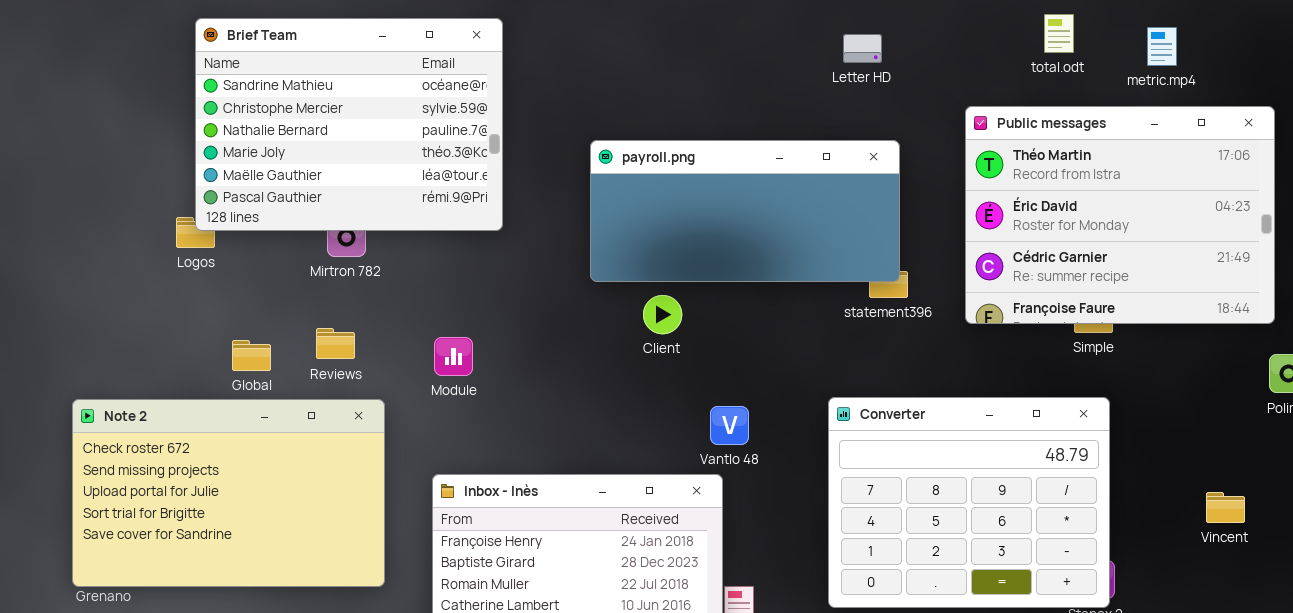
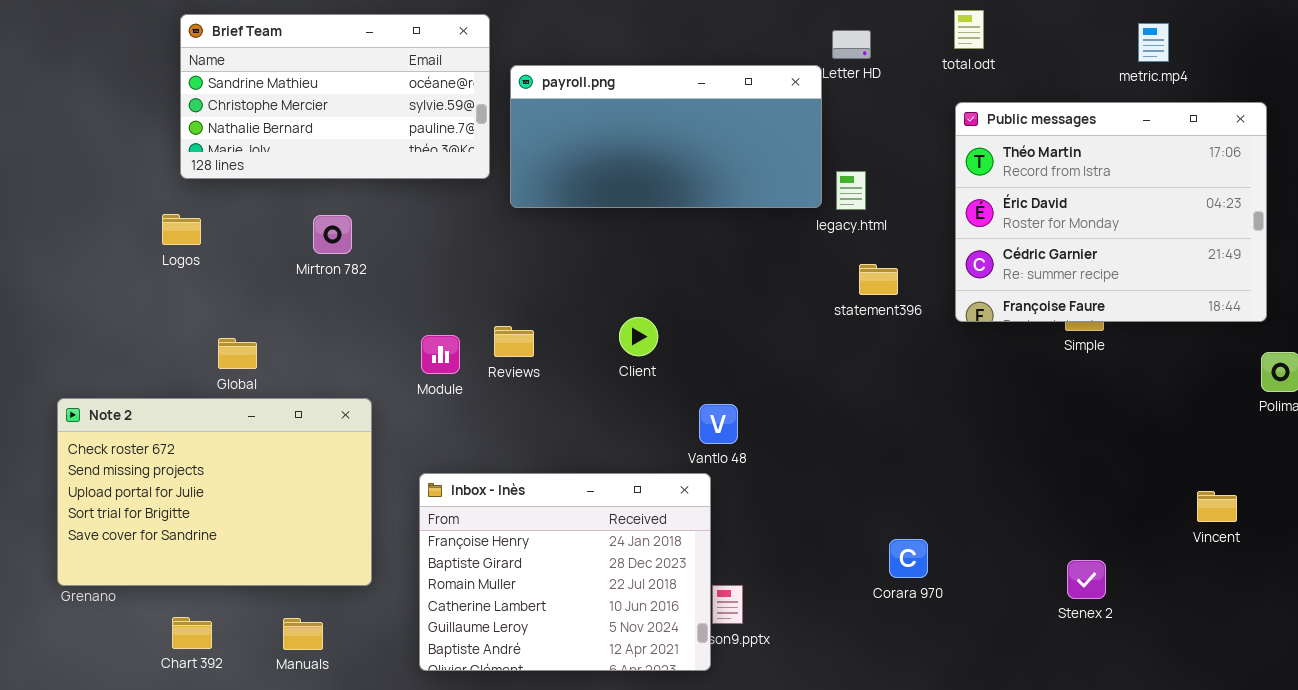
total.odt: [1044,14,1074,53] -> [954,10,984,49], moved
Brief Team: [195,18,503,231] -> [180,14,490,179], resized
payroll.png: [590,140,900,282] -> [510,65,822,208], moved
Client: [643,295,682,334] -> [619,317,658,356], moved
Reviews: [316,328,355,359] -> [494,326,534,357], moved
Converter: [828,397,1110,608] -> none, closed

